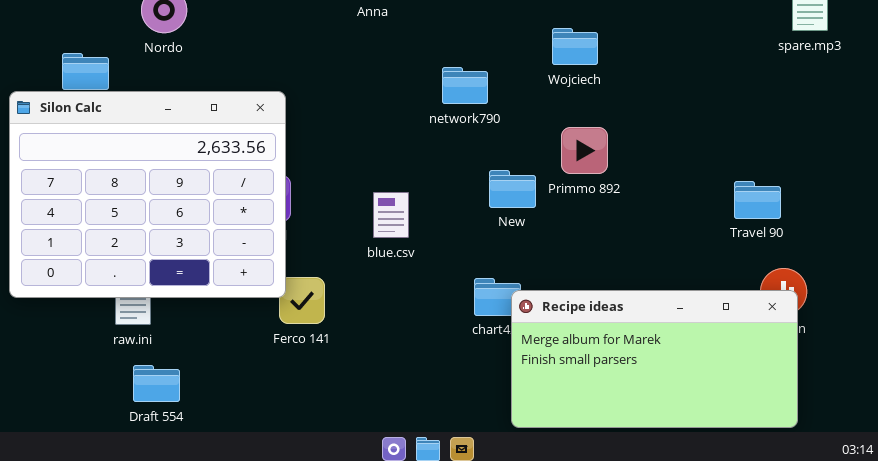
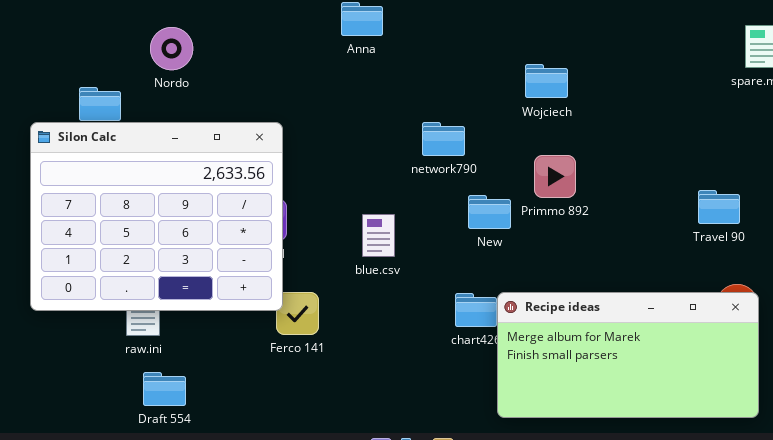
network790: [442,67,488,104] -> [422,122,465,156], moved
Travel 90: [734,181,781,219] -> [698,190,740,224], moved
Recipe ideas: [511,290,798,428] -> [497,292,759,418], moved

